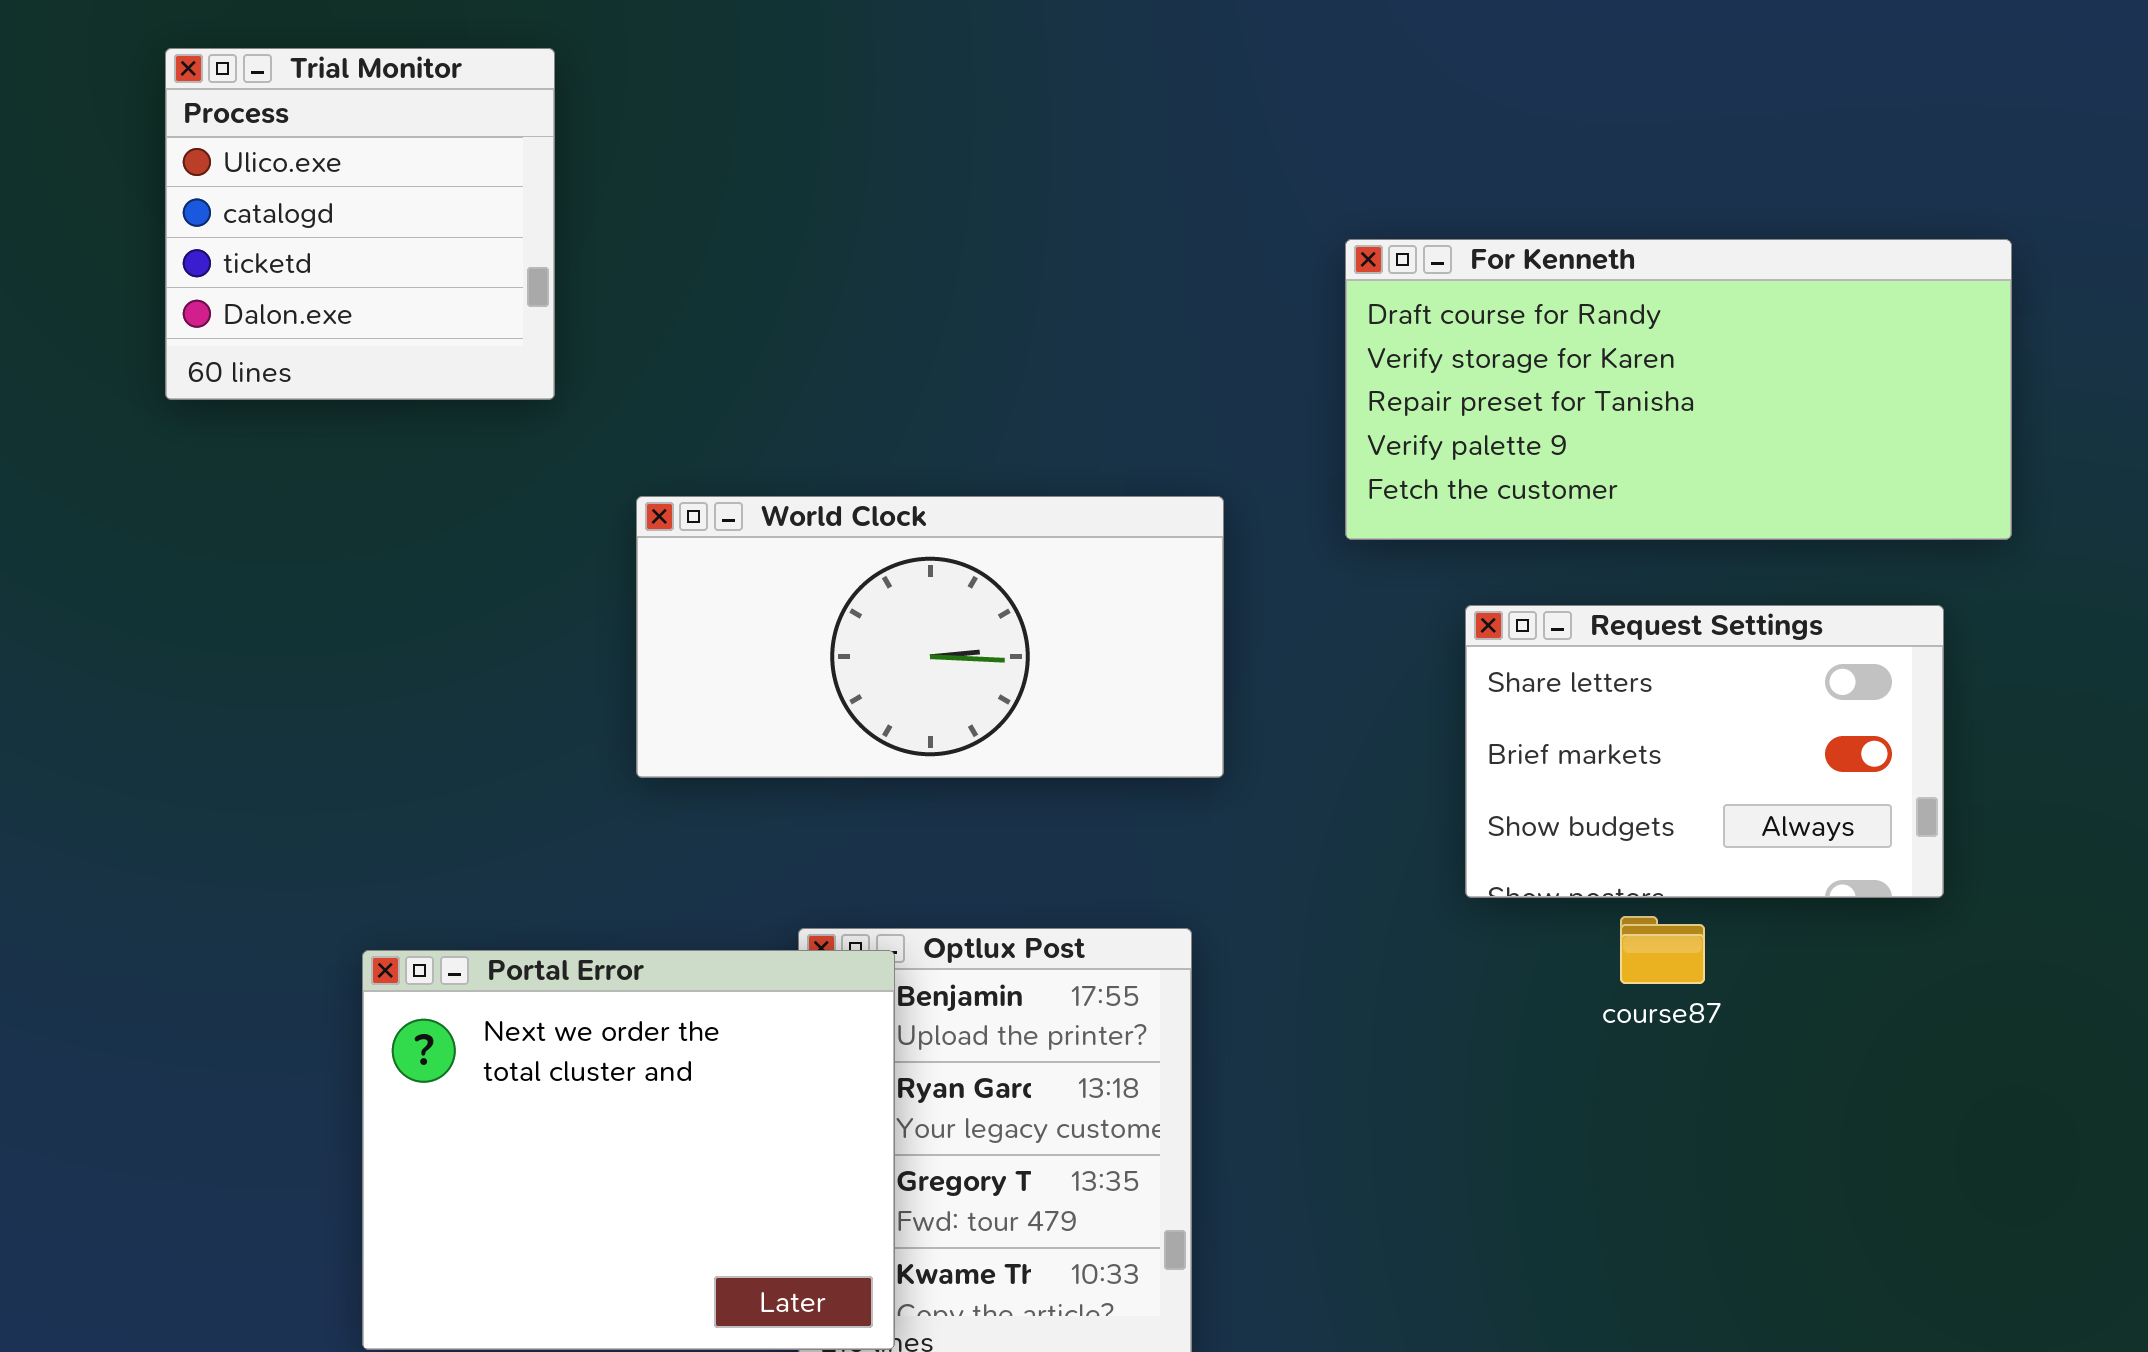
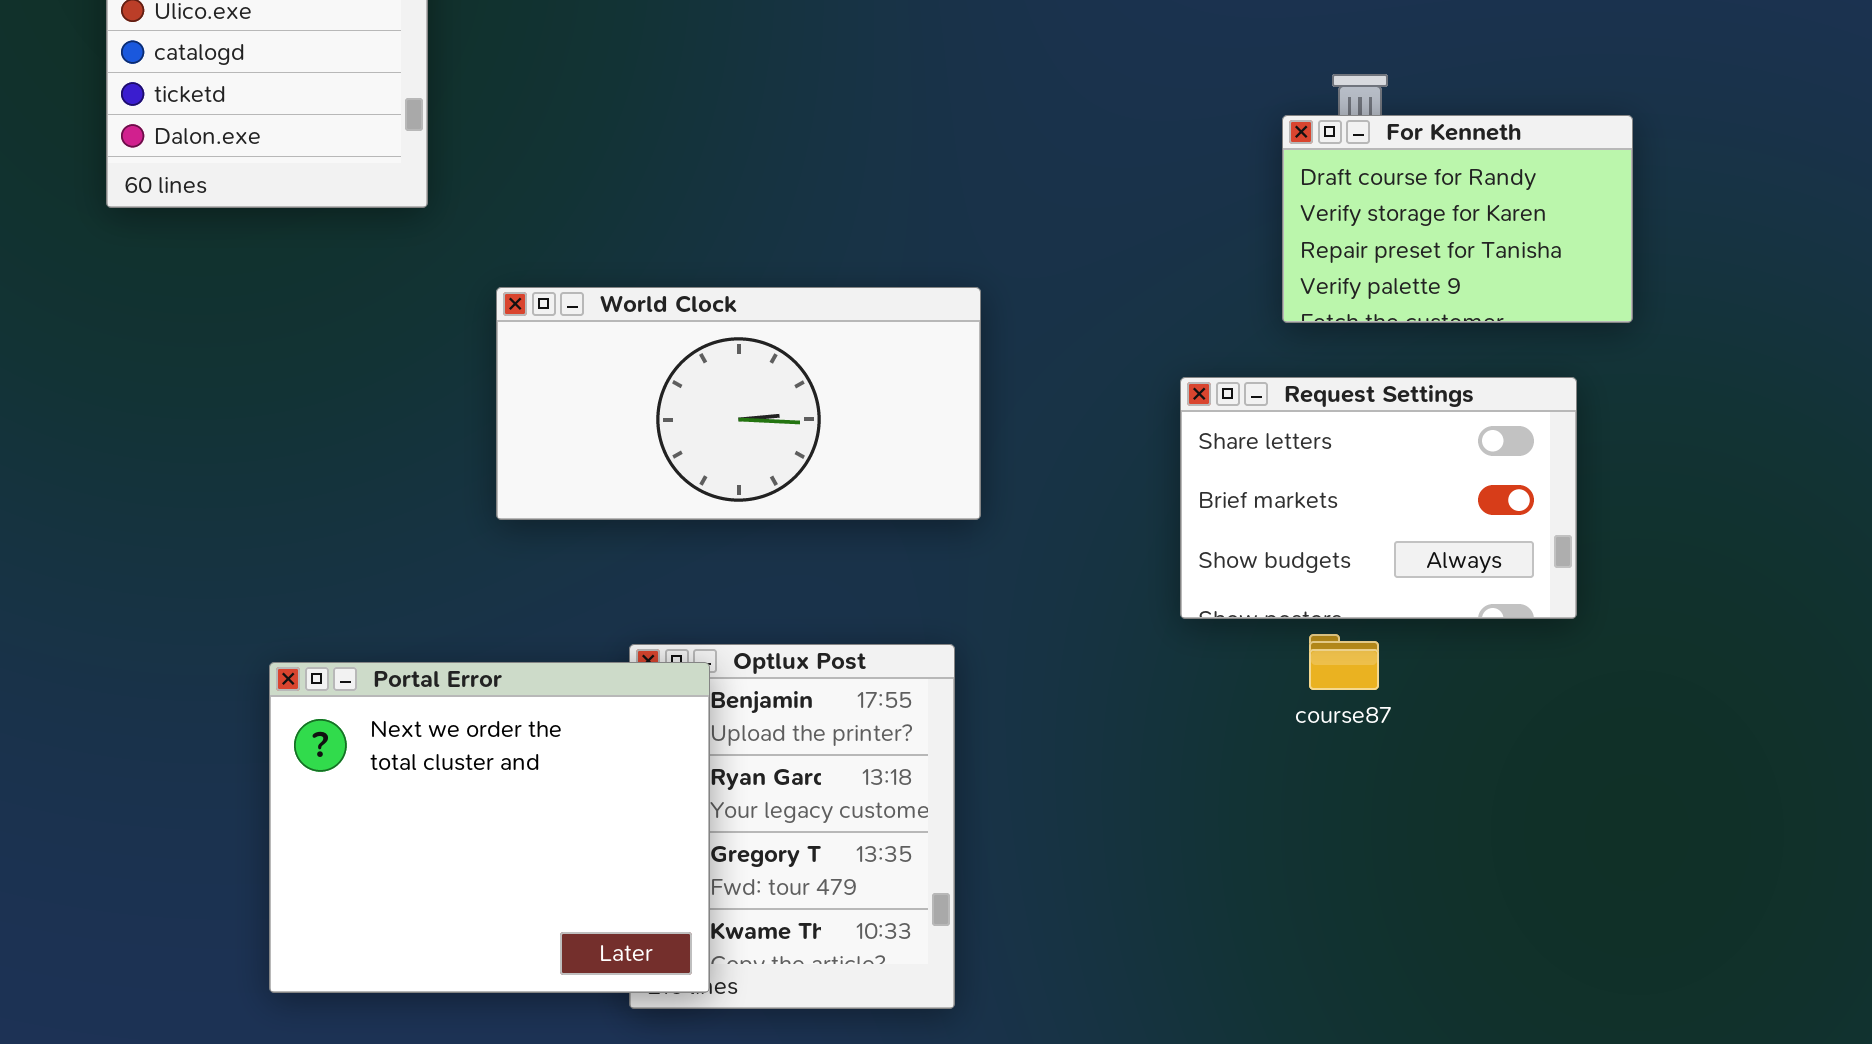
For Kenneth: [1345,239,2012,540] -> [1282,115,1633,323], resized

